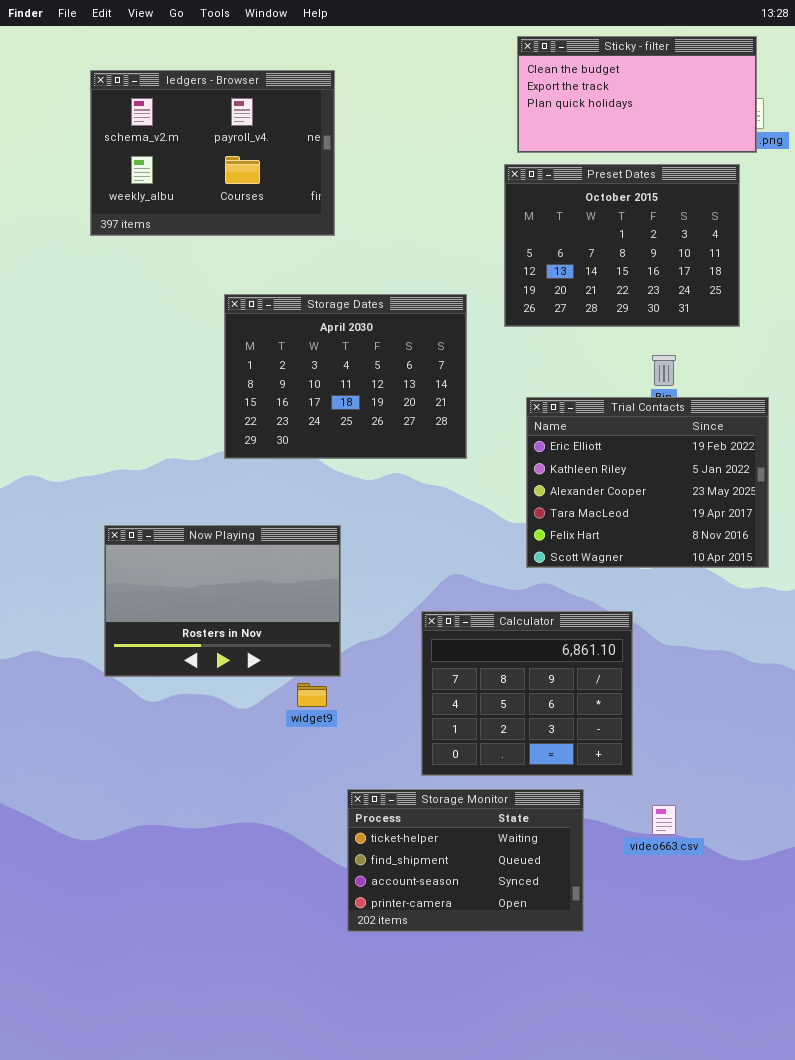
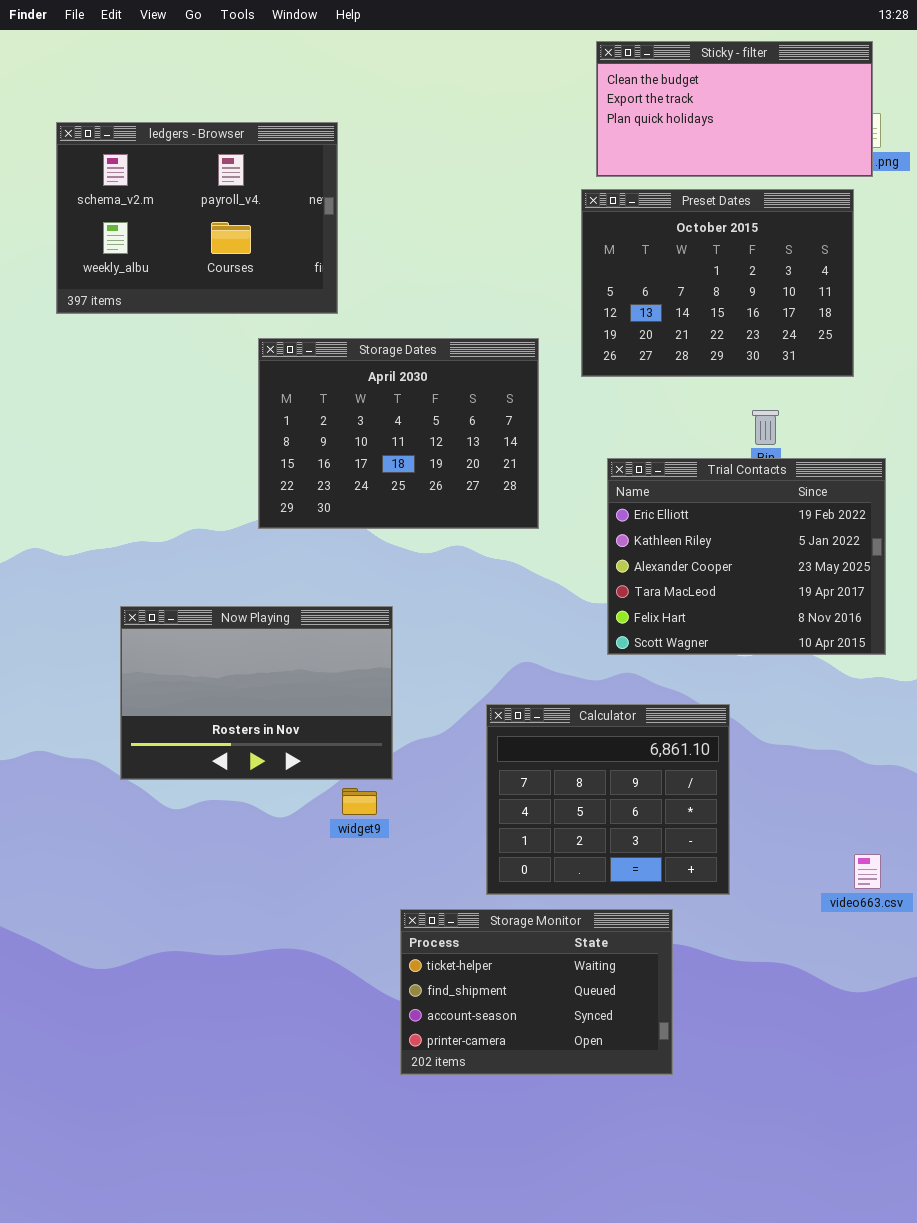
ledgers - Browser: [90,70,335,236] -> [56,122,338,314], moved
video663.csv: [652,805,676,835] -> [854,854,881,889], moved

